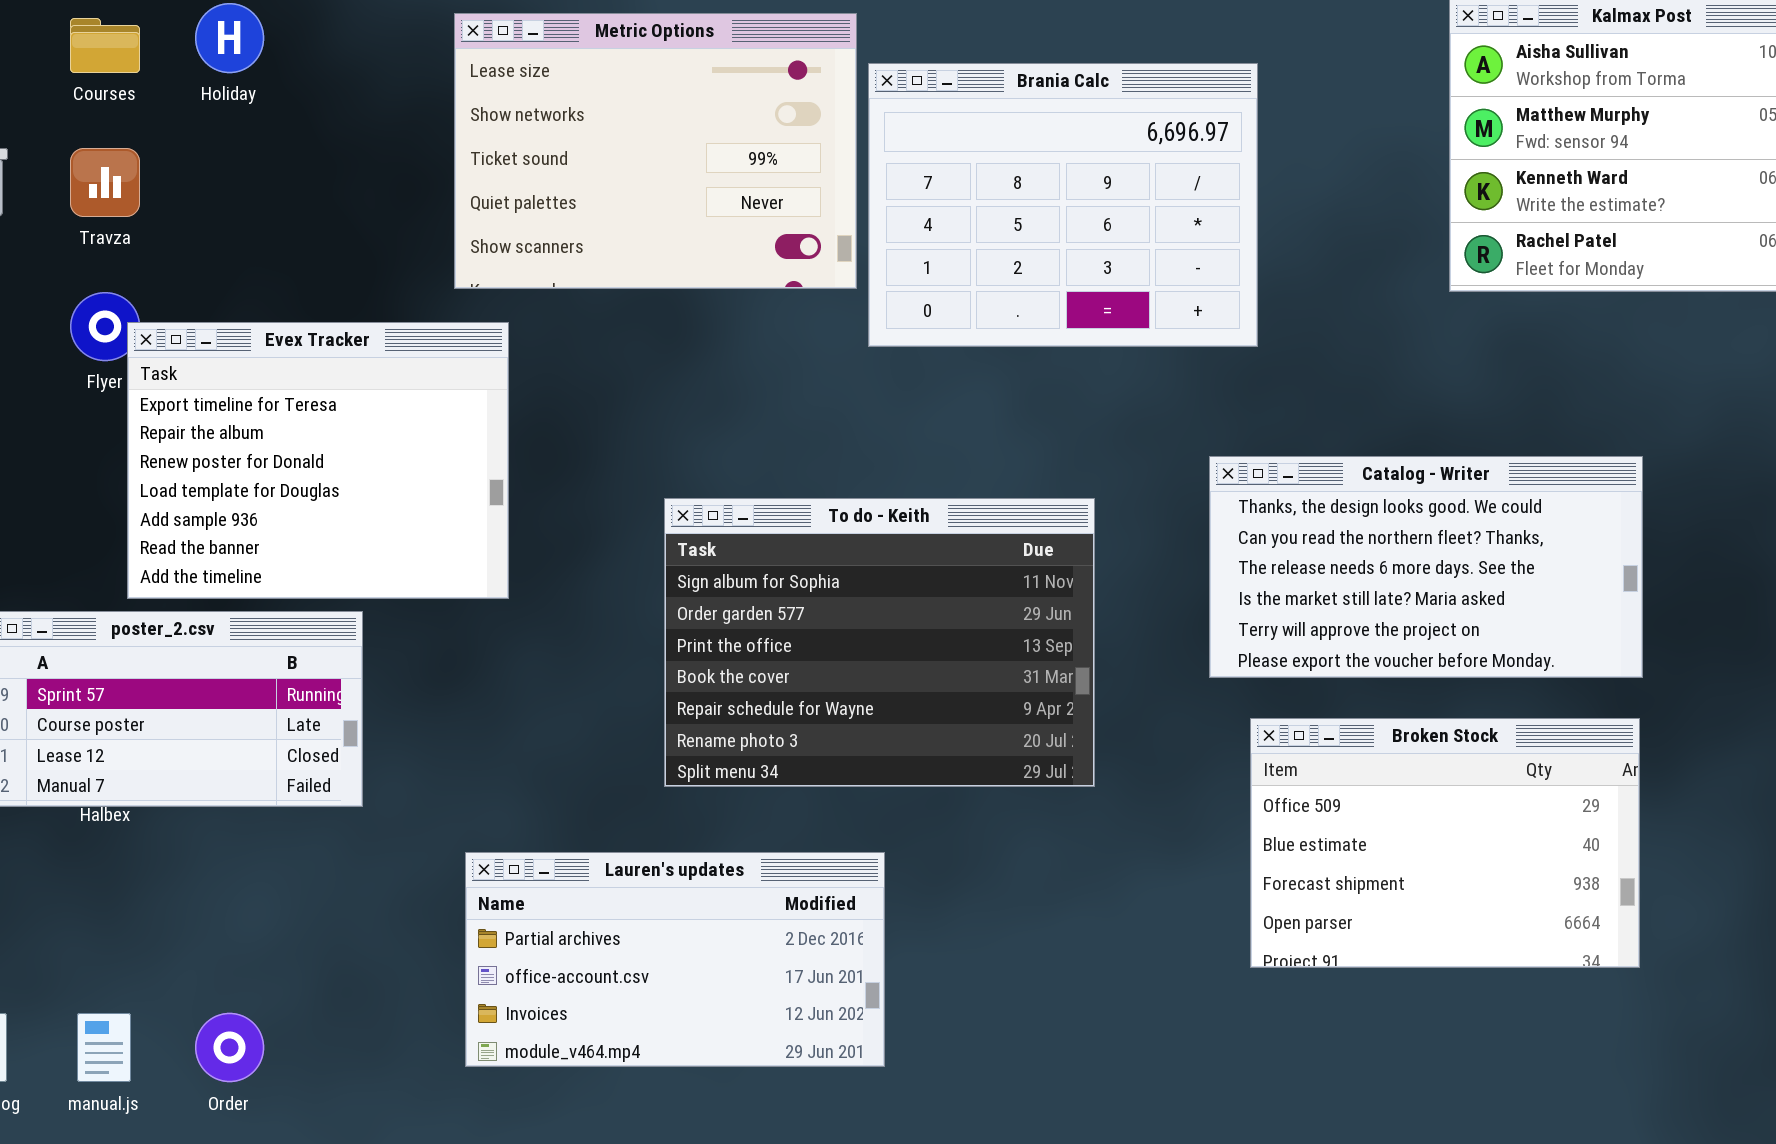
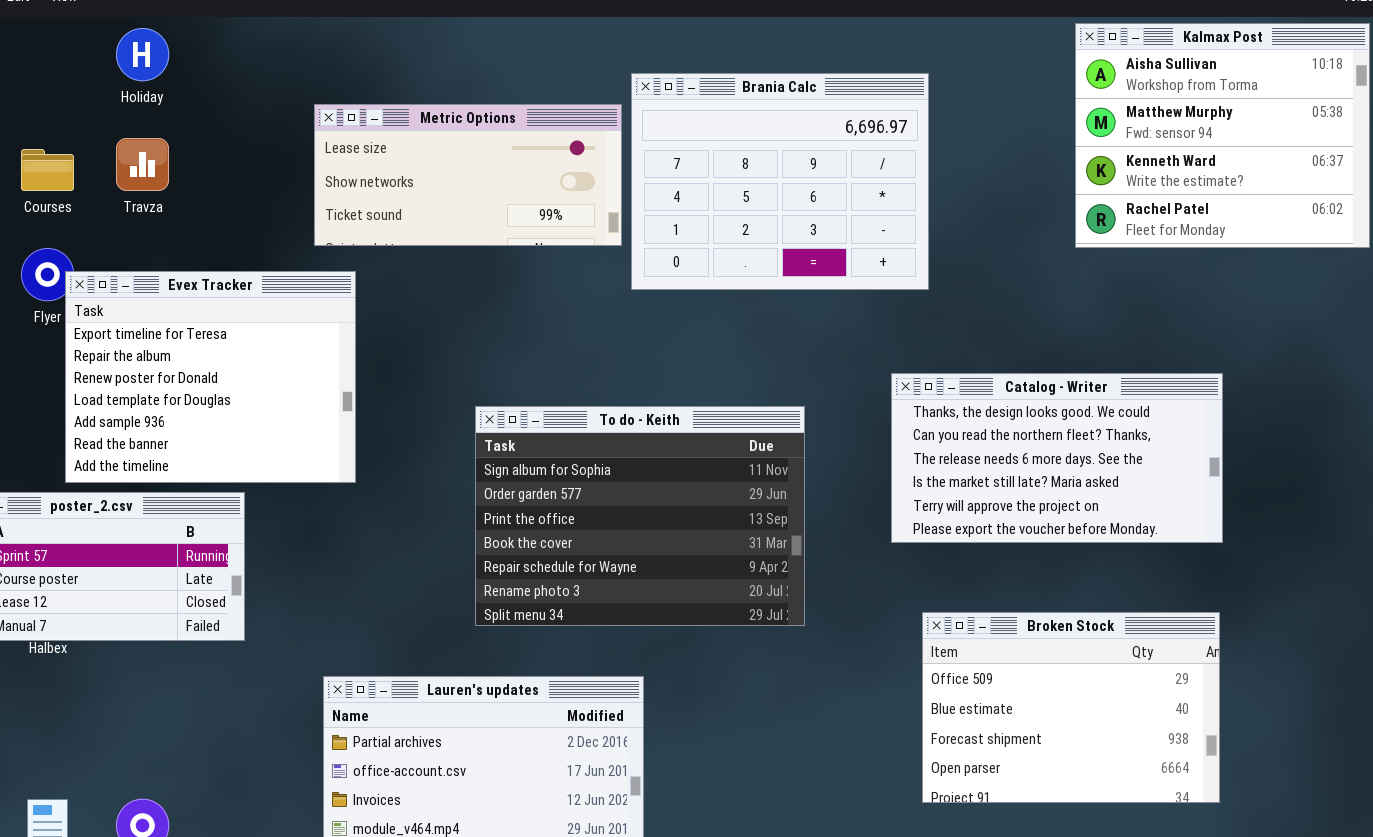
Metric Options: [454,13,857,289] -> [314,104,622,246], resized
Courses: [70,18,140,73] -> [21,149,74,191], moved
Travza: [70,148,140,217] -> [116,138,169,191], moved
Broken Stock: [1250,718,1640,968] -> [922,612,1220,803], moved

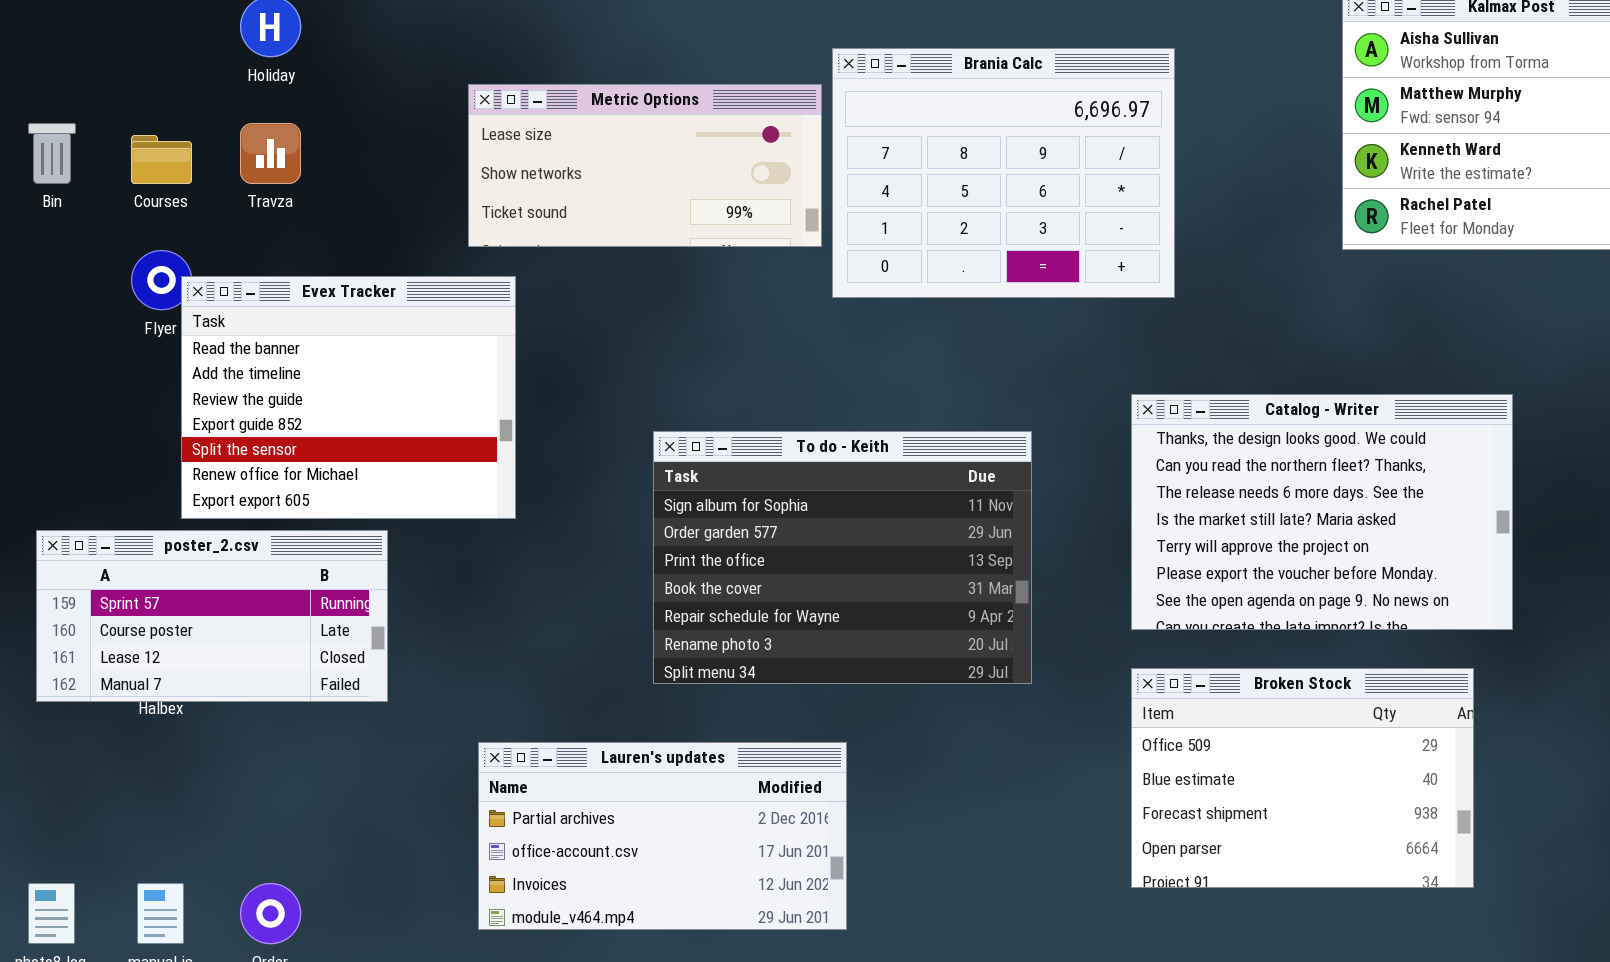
Evex Tracker: [65,271,356,483] -> [181,276,516,519], scrolled down 5 rows
Catalog - Writer: [891,373,1223,543] -> [1131,394,1513,630], resized
Broken Stock: [922,612,1220,803] -> [1131,668,1474,888], moved

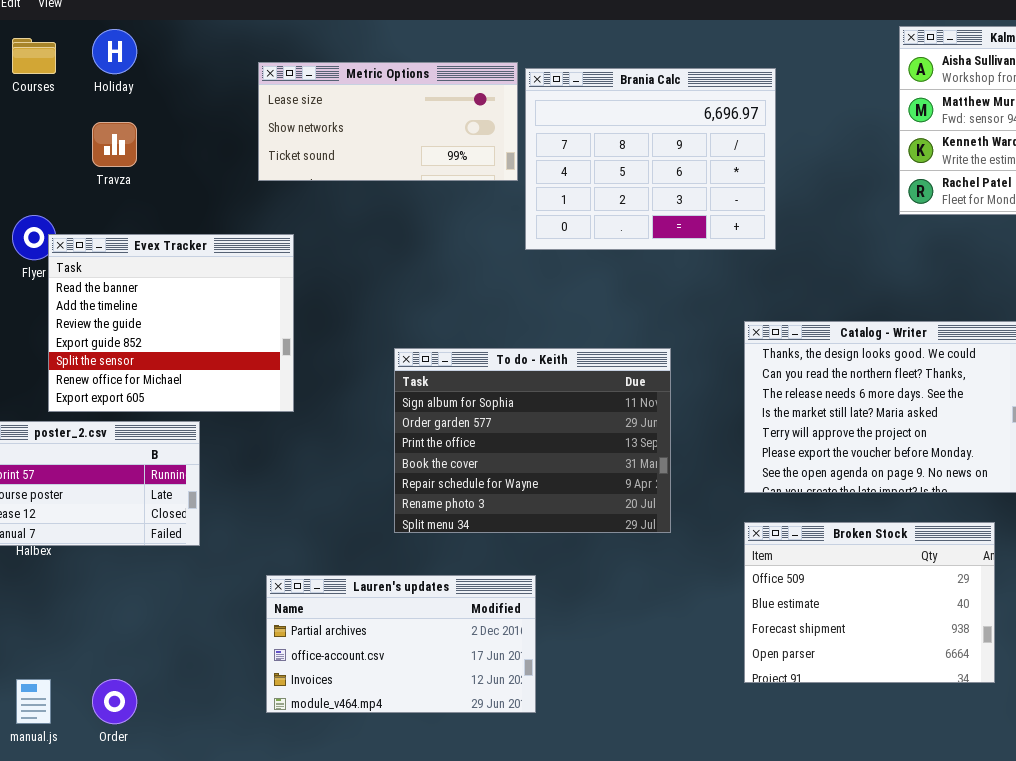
Metric Options: [468,84,822,247] -> [258,62,518,181], moved
Courses: [131,135,192,184] -> [12,38,56,74], moved

